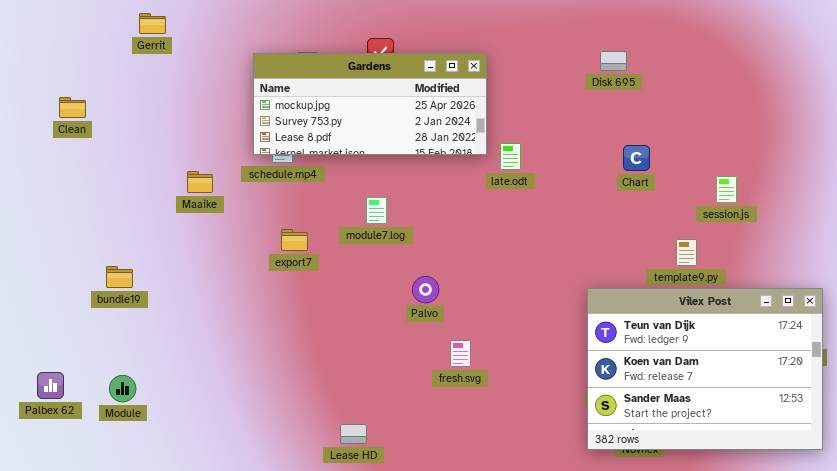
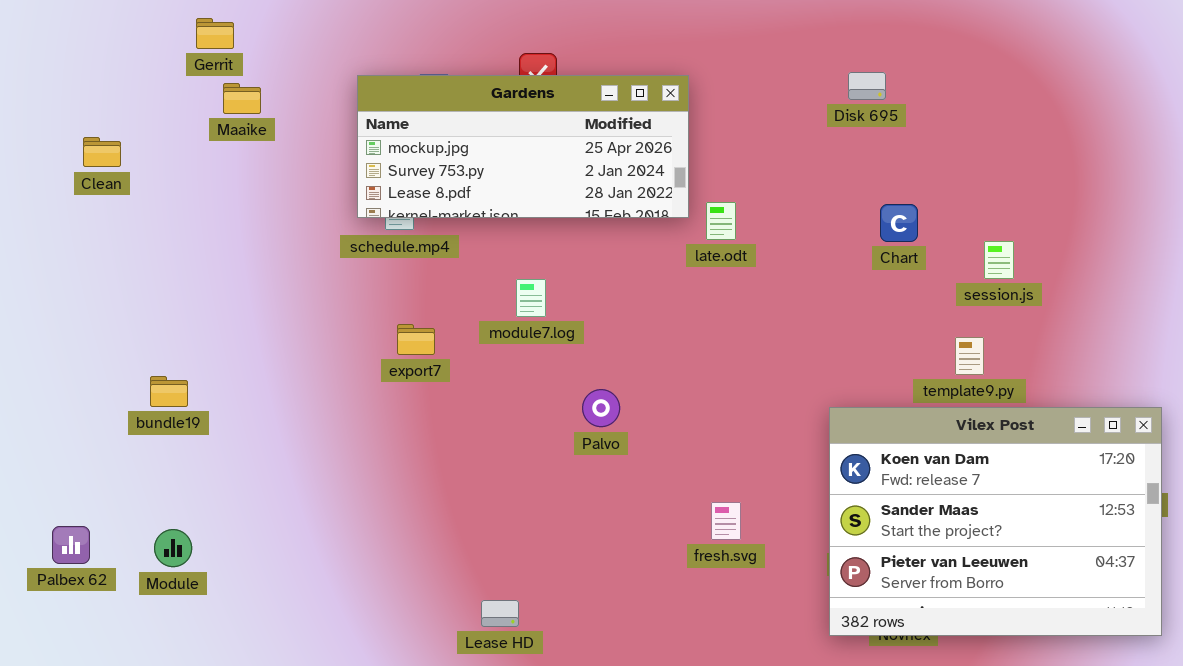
Maaike: [187,171,213,193] -> [223,83,261,114], moved
session.js: [716,176,737,203] -> [984,241,1014,279], moved
Vilex Post: [587,288,823,450] -> [829,407,1162,636], scrolled down 1 row
fresh.svg: [450,340,471,367] -> [711,502,741,540], moved

